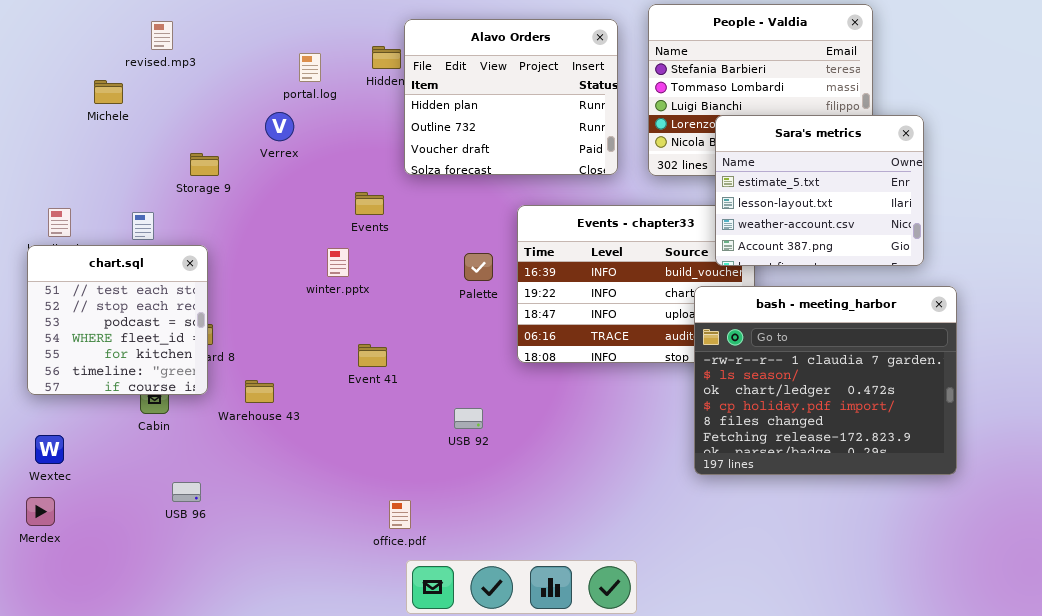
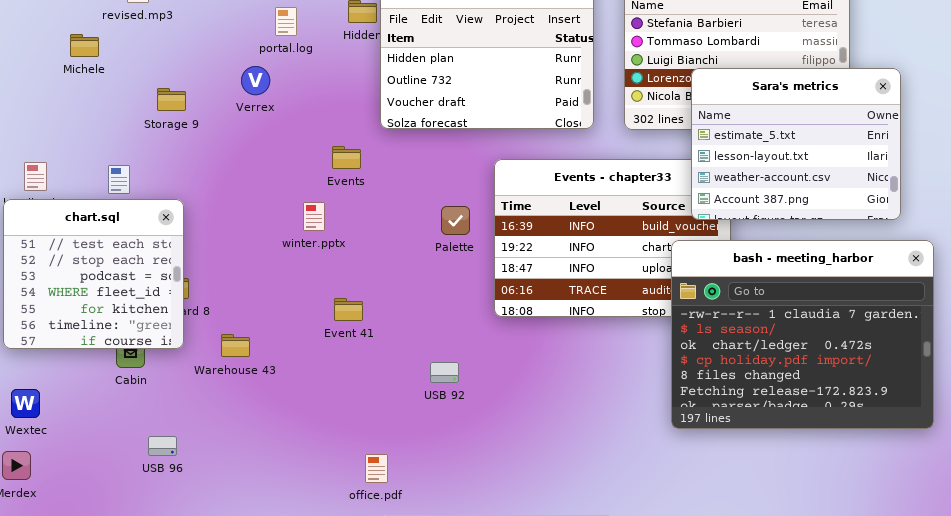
Storage 9: [190,153,219,176] -> [157,88,186,111], moved

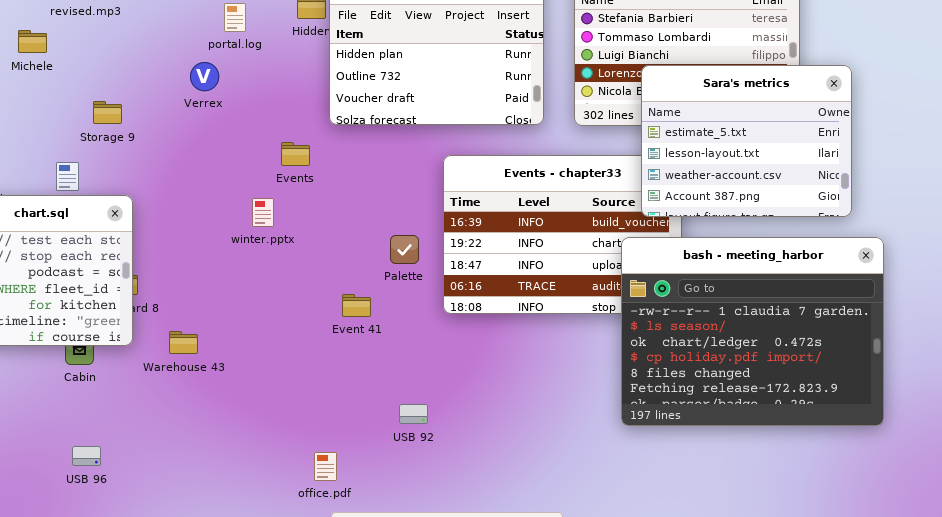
Storage 9: [157,88,186,111] -> [93,101,122,124], moved
Palette: [441,206,470,235] -> [390,235,419,264], moved
Event 41: [334,298,363,321] -> [342,294,371,317], moved
USB 92: [430,362,459,383] -> [399,404,428,424], moved
USB 96: [148,436,177,456] -> [72,446,101,466], moved

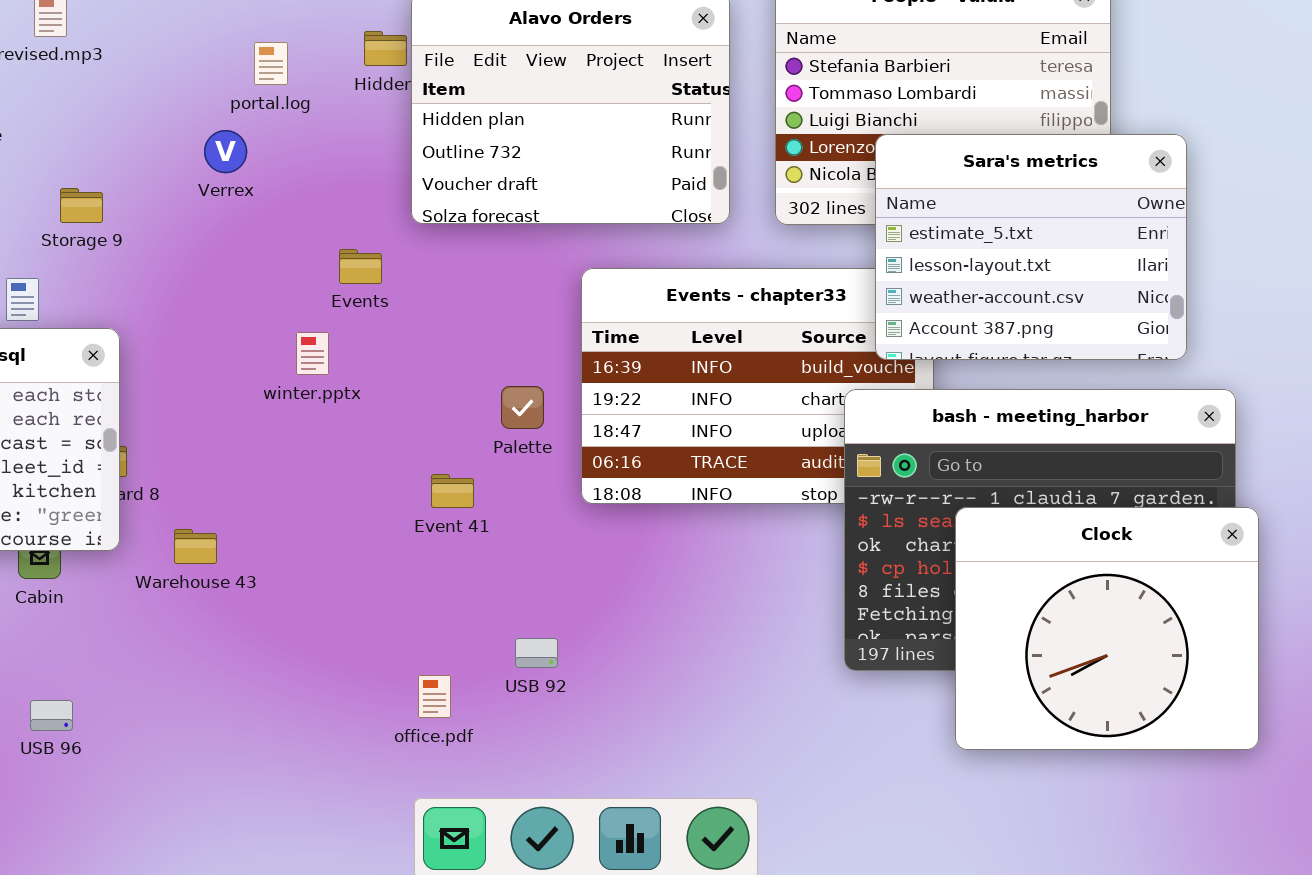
Clock: none -> [955,507,1259,750], opened
office.pdf: [314,452,337,481] -> [418,675,451,718], moved

